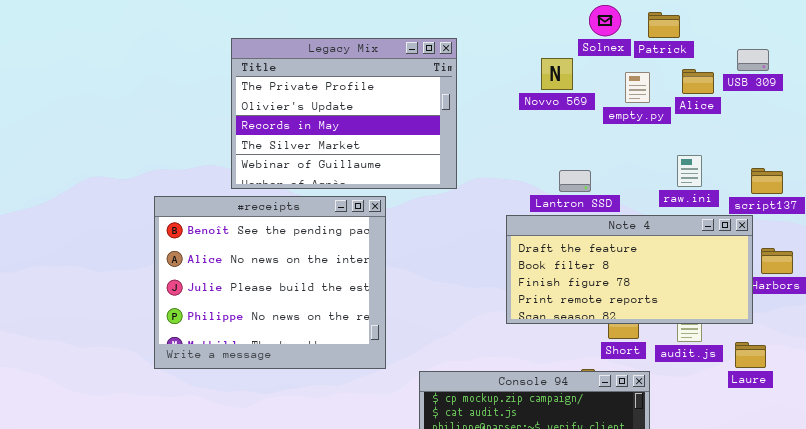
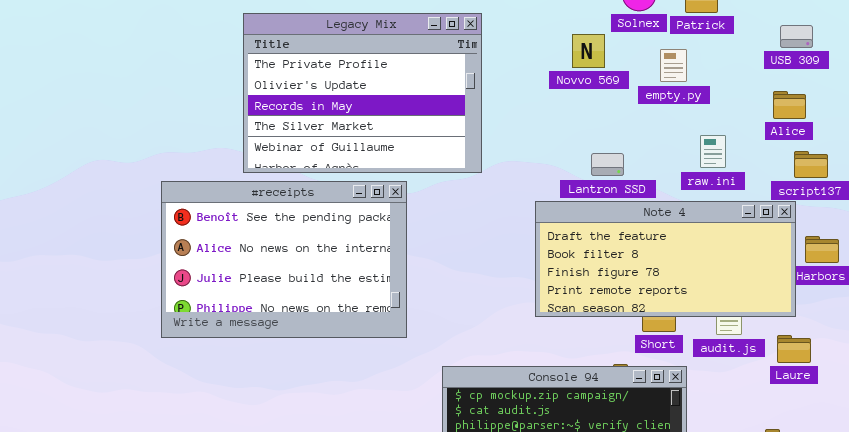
Alice: [682,69,714,94] -> [773,91,806,119], moved
raw.ini: [677,155,702,187] -> [700,135,726,168], moved
#receipts: [154,196,386,369] -> [161,181,407,338], resized

